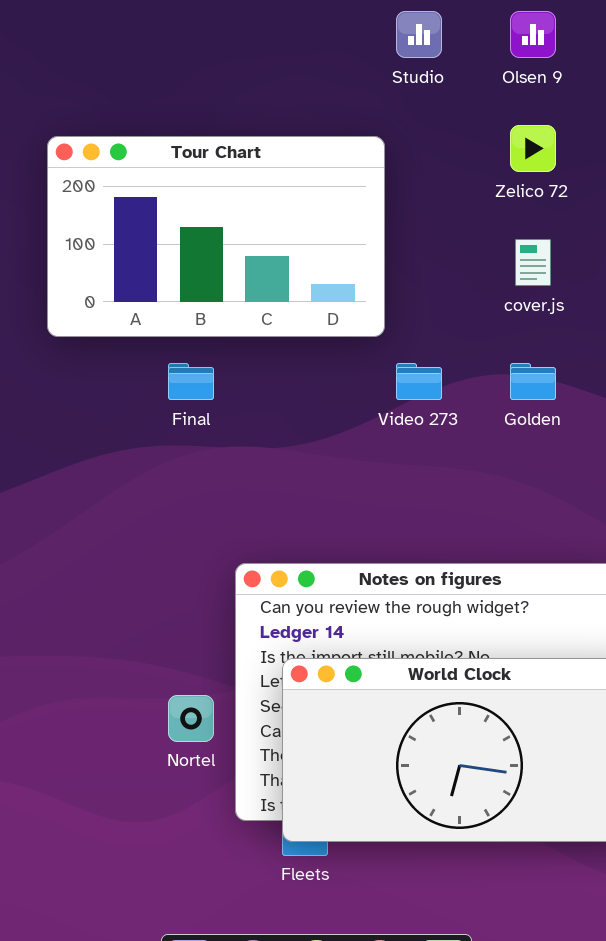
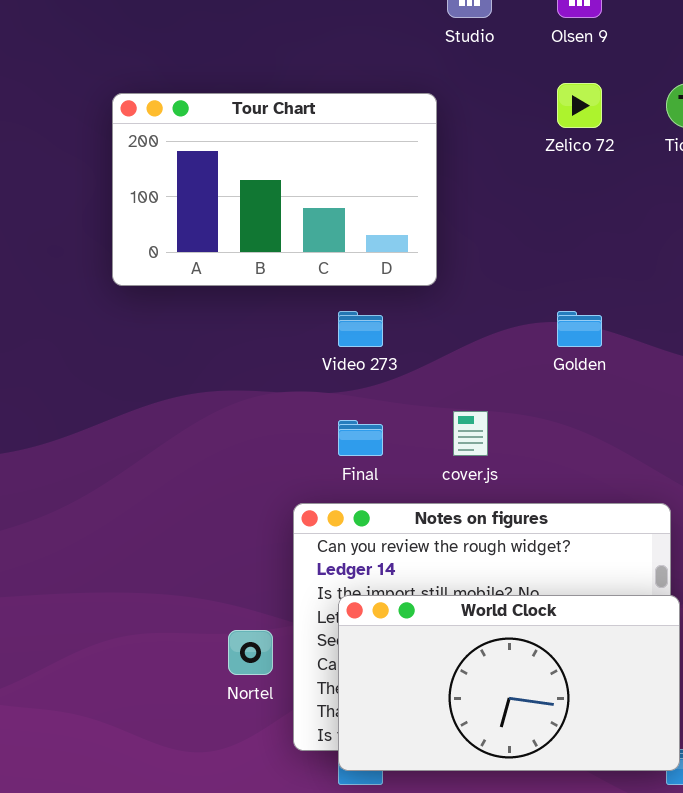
cover.js: [515,239,551,286] -> [453,411,488,456], moved
Final: [168,363,214,400] -> [338,420,383,456], moved
Video 273: [396,363,442,400] -> [338,311,383,347], moved

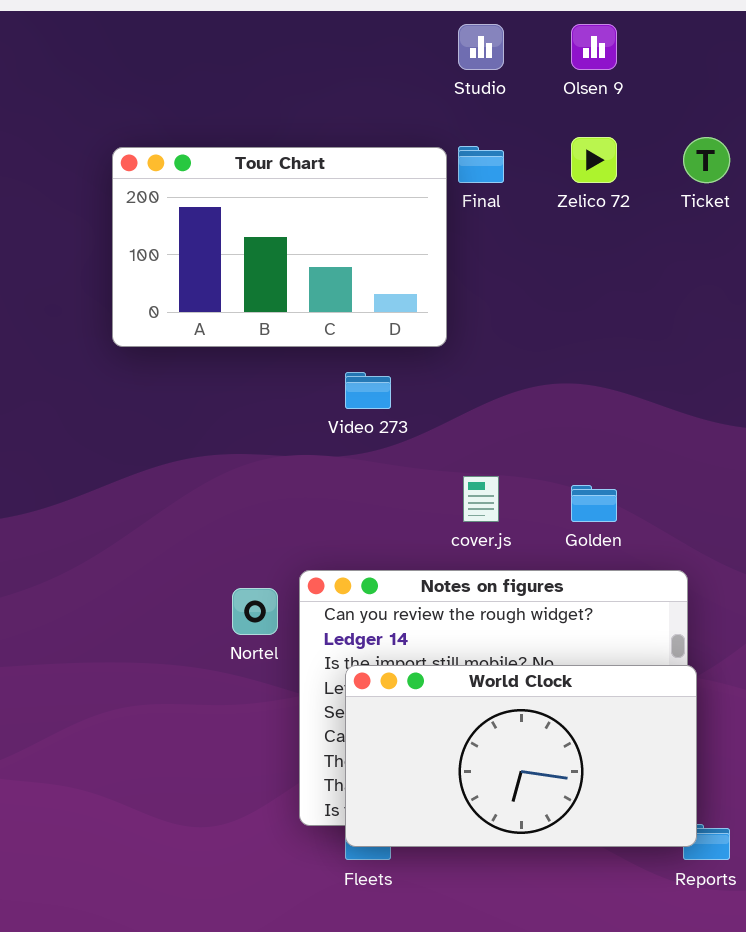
Golden: [557,311,602,347] -> [571,485,617,522], moved
Final: [338,420,383,456] -> [458,146,504,183], moved
Nortel: [228,630,273,675] -> [232,588,278,635], moved

